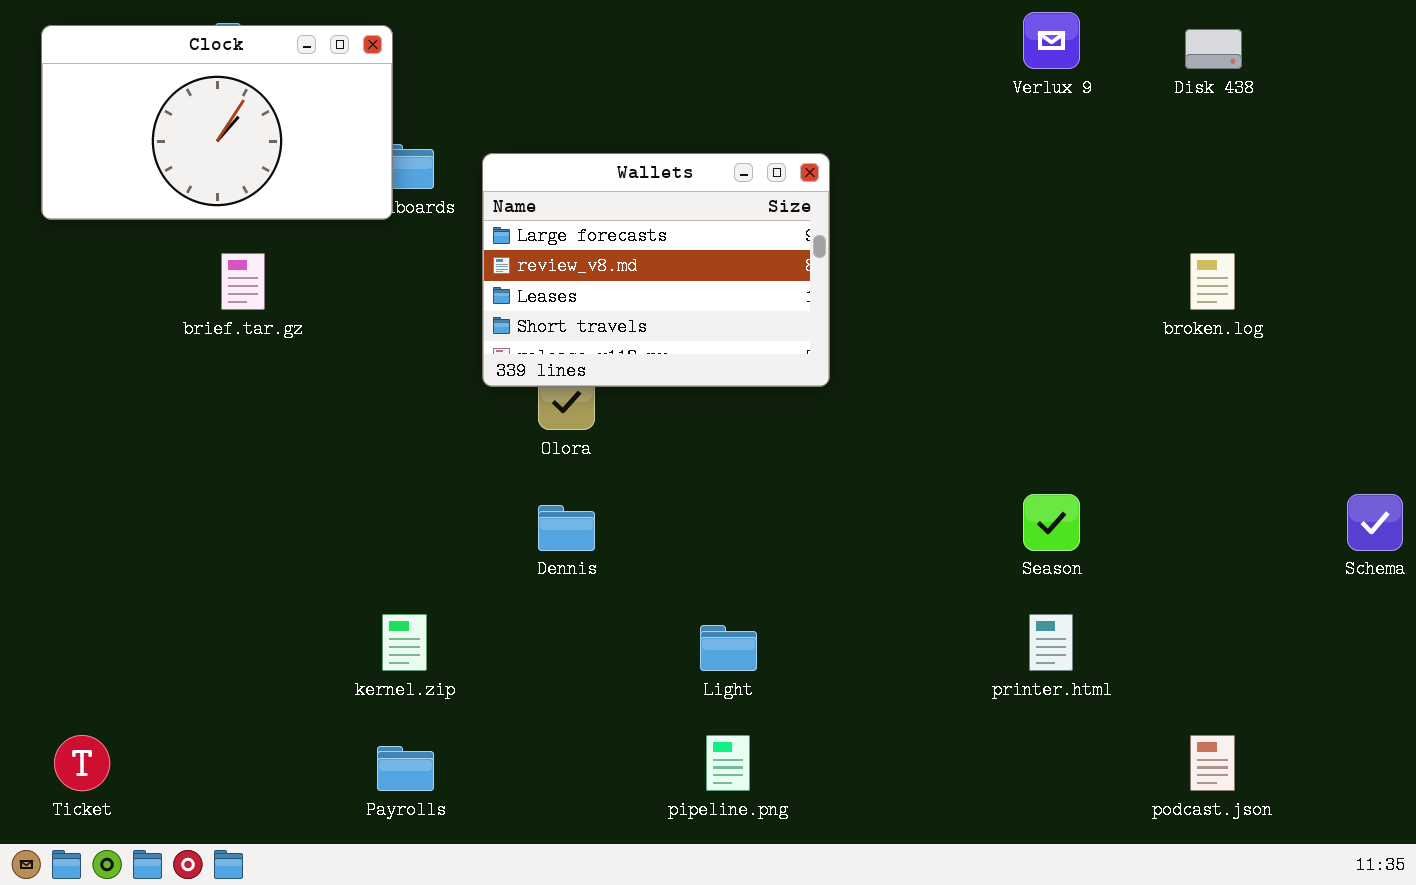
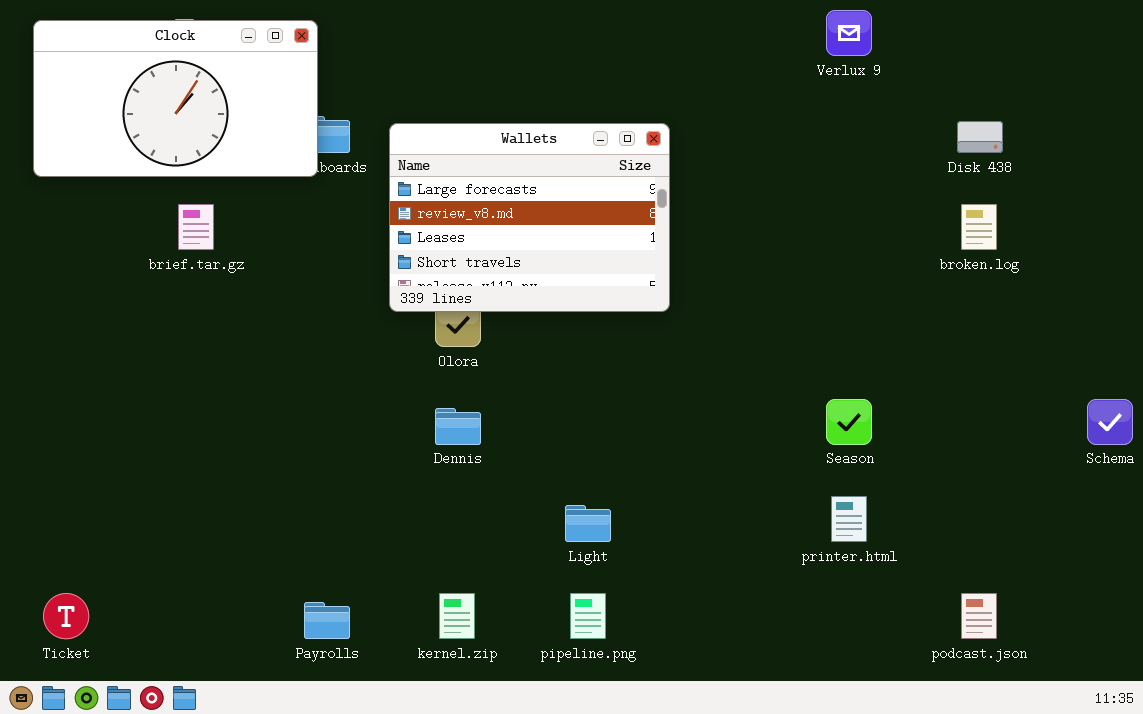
Disk 438: [1185,29,1242,69] -> [957,121,1003,153], moved
kernel.zip: [382,614,427,671] -> [439,593,475,639], moved

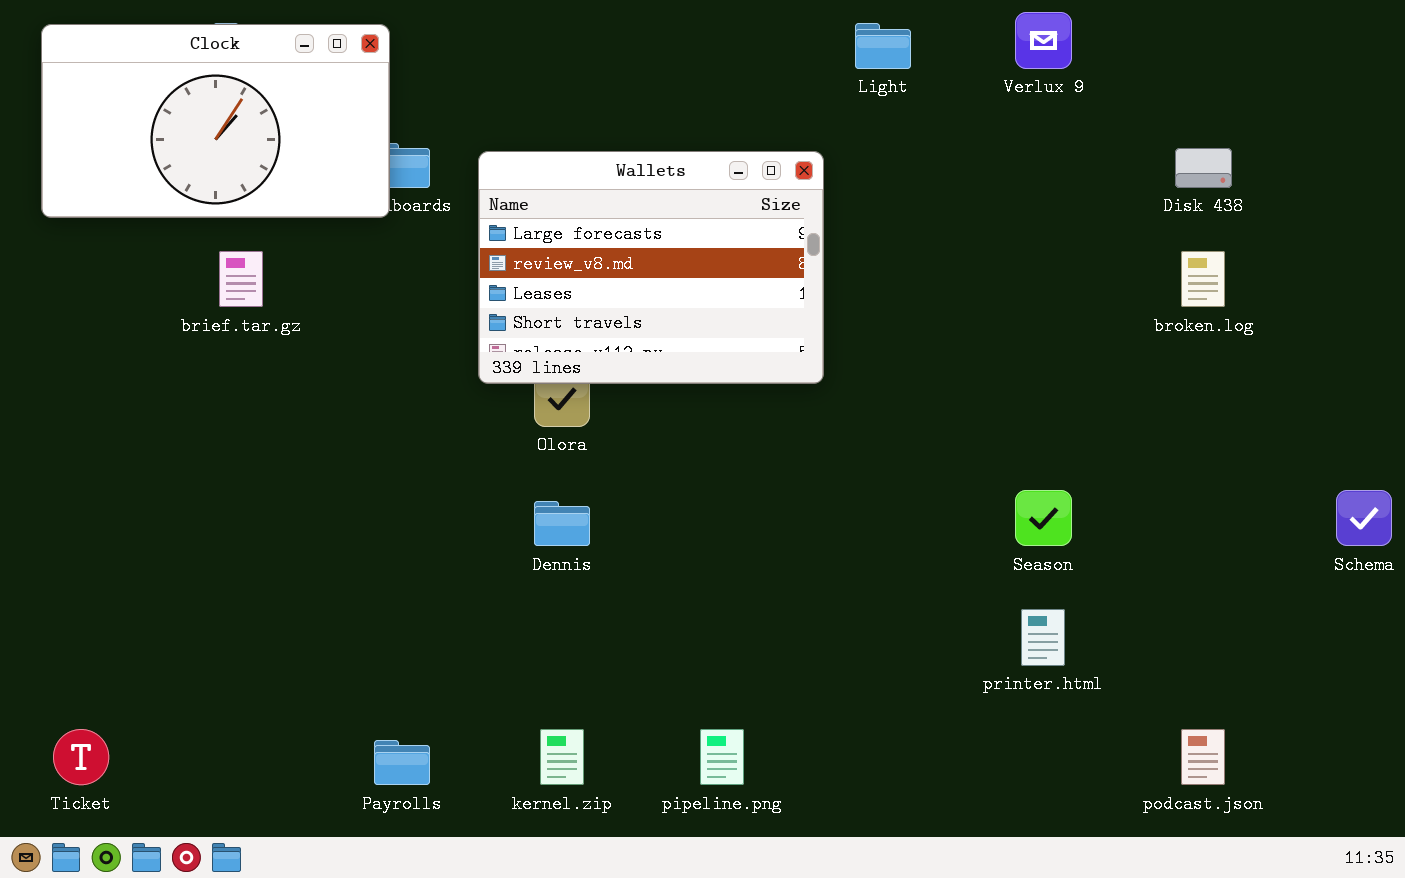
Light: [565,505,611,542] -> [855,23,911,69], moved

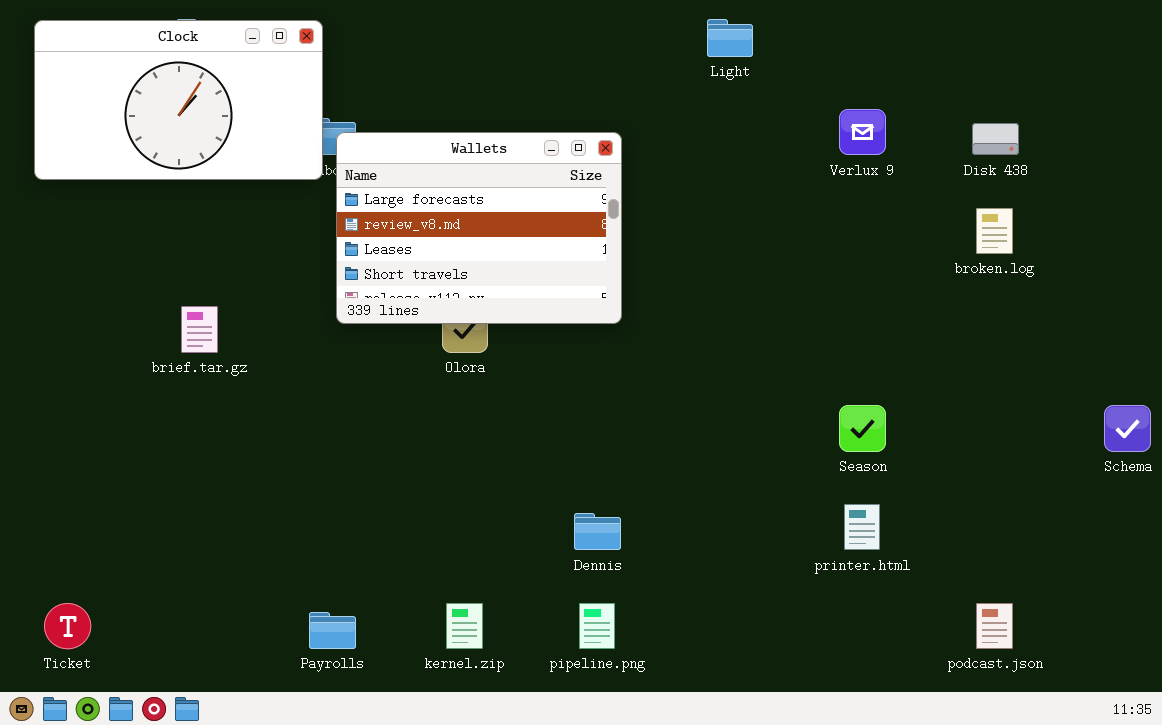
Verlux 9: [1015,12,1072,69] -> [839,109,886,155], moved
Wallets: [478,151,824,384] -> [336,132,622,324], moved
brief.tar.gz: [219,251,263,307] -> [181,306,218,353], moved
Dennis: [534,501,590,546] -> [574,513,621,550], moved

